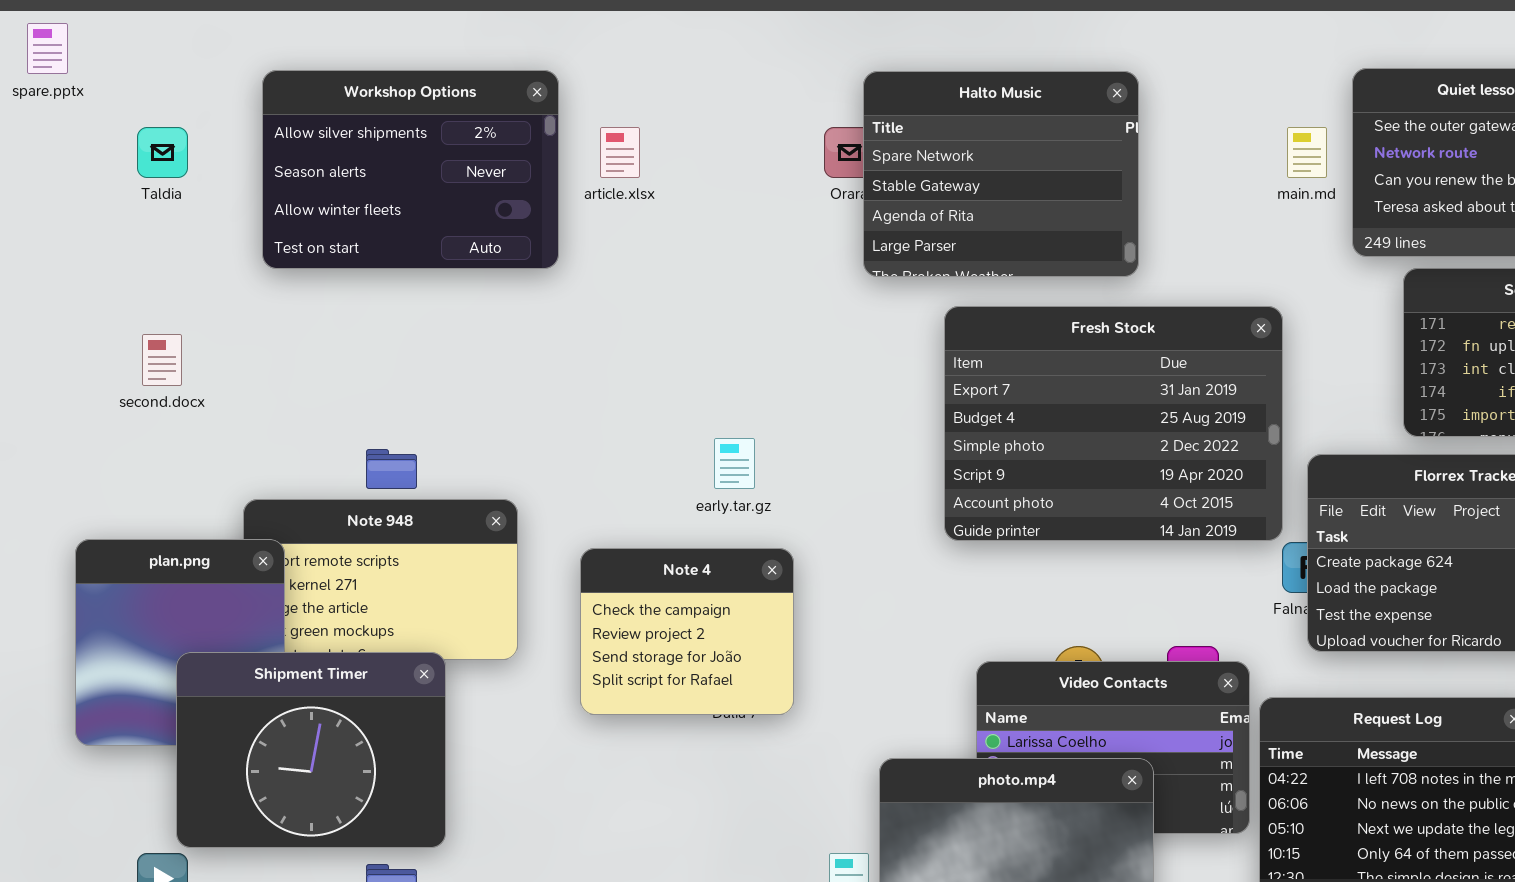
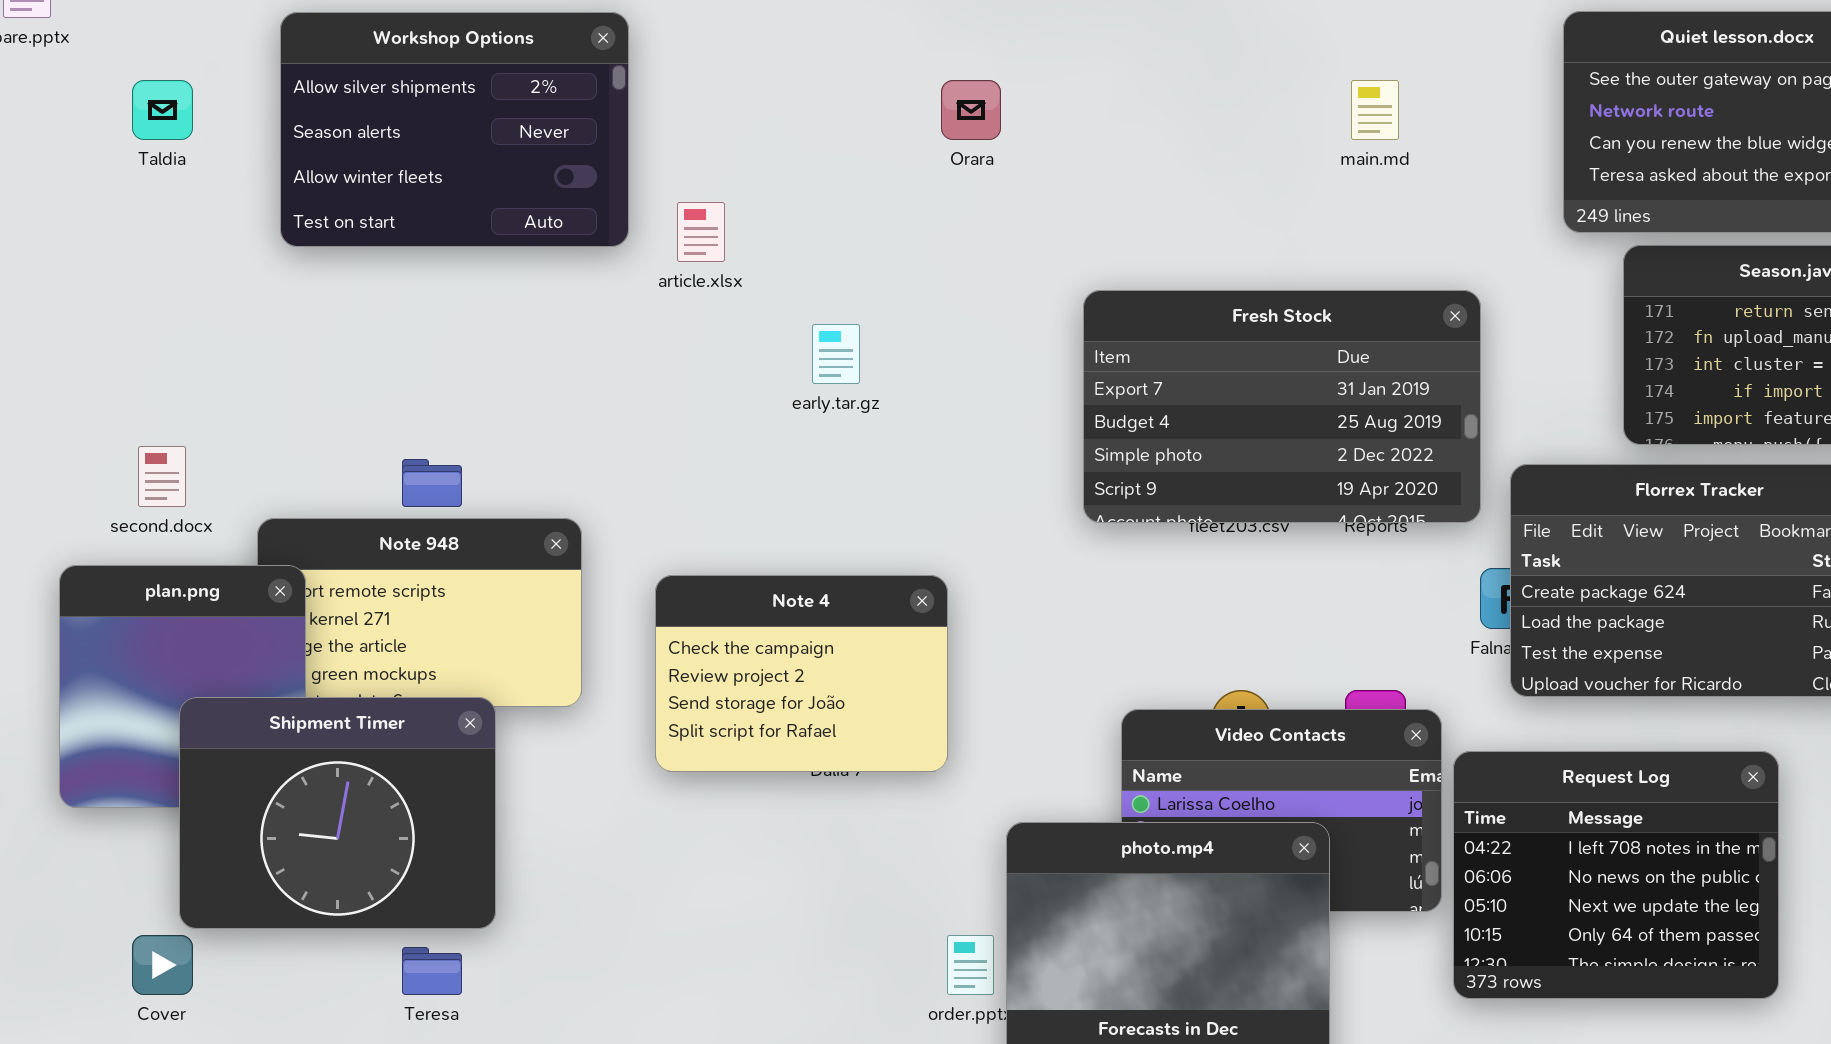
Halto Music: [863,71,1139,277] -> none, closed
article.xlsx: [600,127,640,178] -> [677,202,725,262], moved
main.md: [1287,127,1327,178] -> [1351,80,1399,140], moved
Fresh Stock: [944,306,1283,541] -> [1083,290,1481,523], resized
second.docx: [142,334,182,386] -> [138,446,186,507], moved
early.tar.gz: [714,438,755,489] -> [812,324,860,384], moved
Note 4: [580,548,794,715] -> [655,575,948,772], resized

